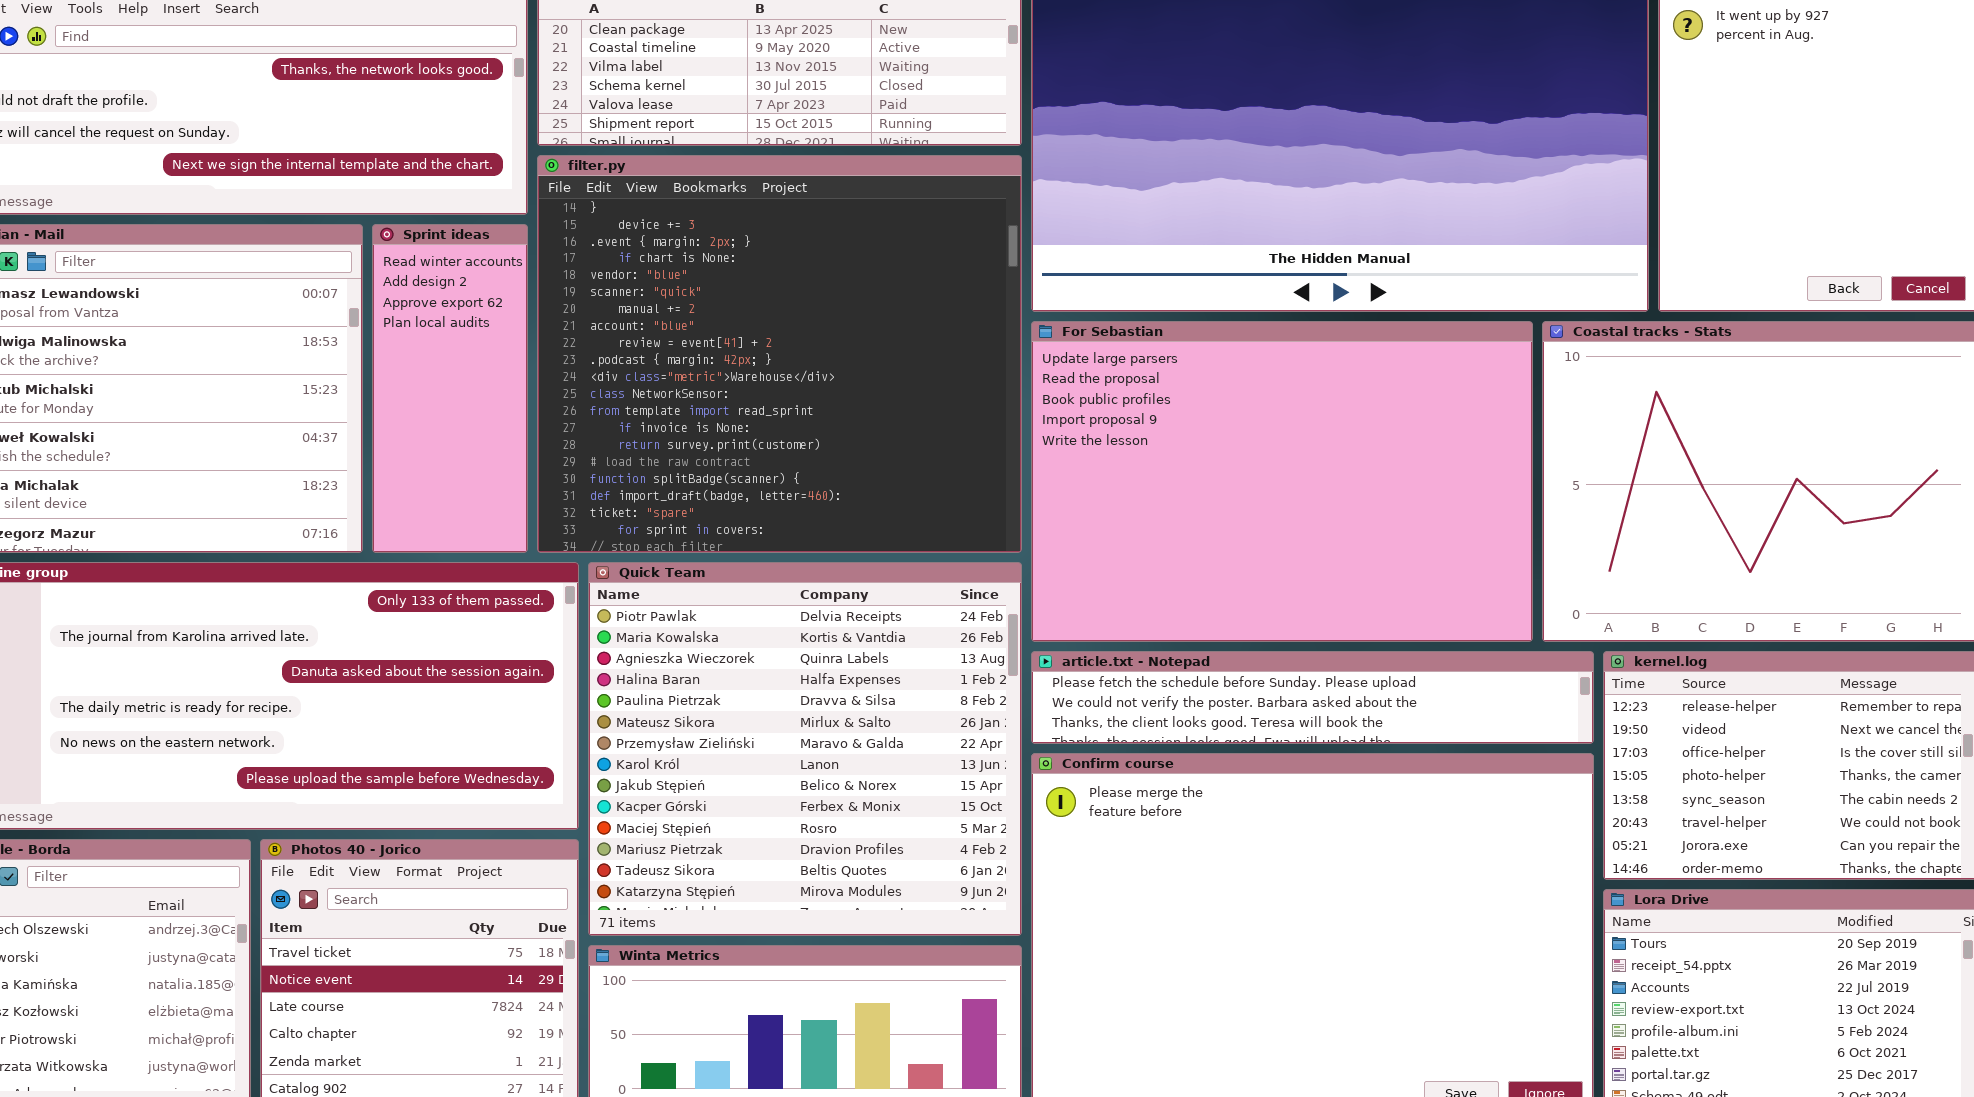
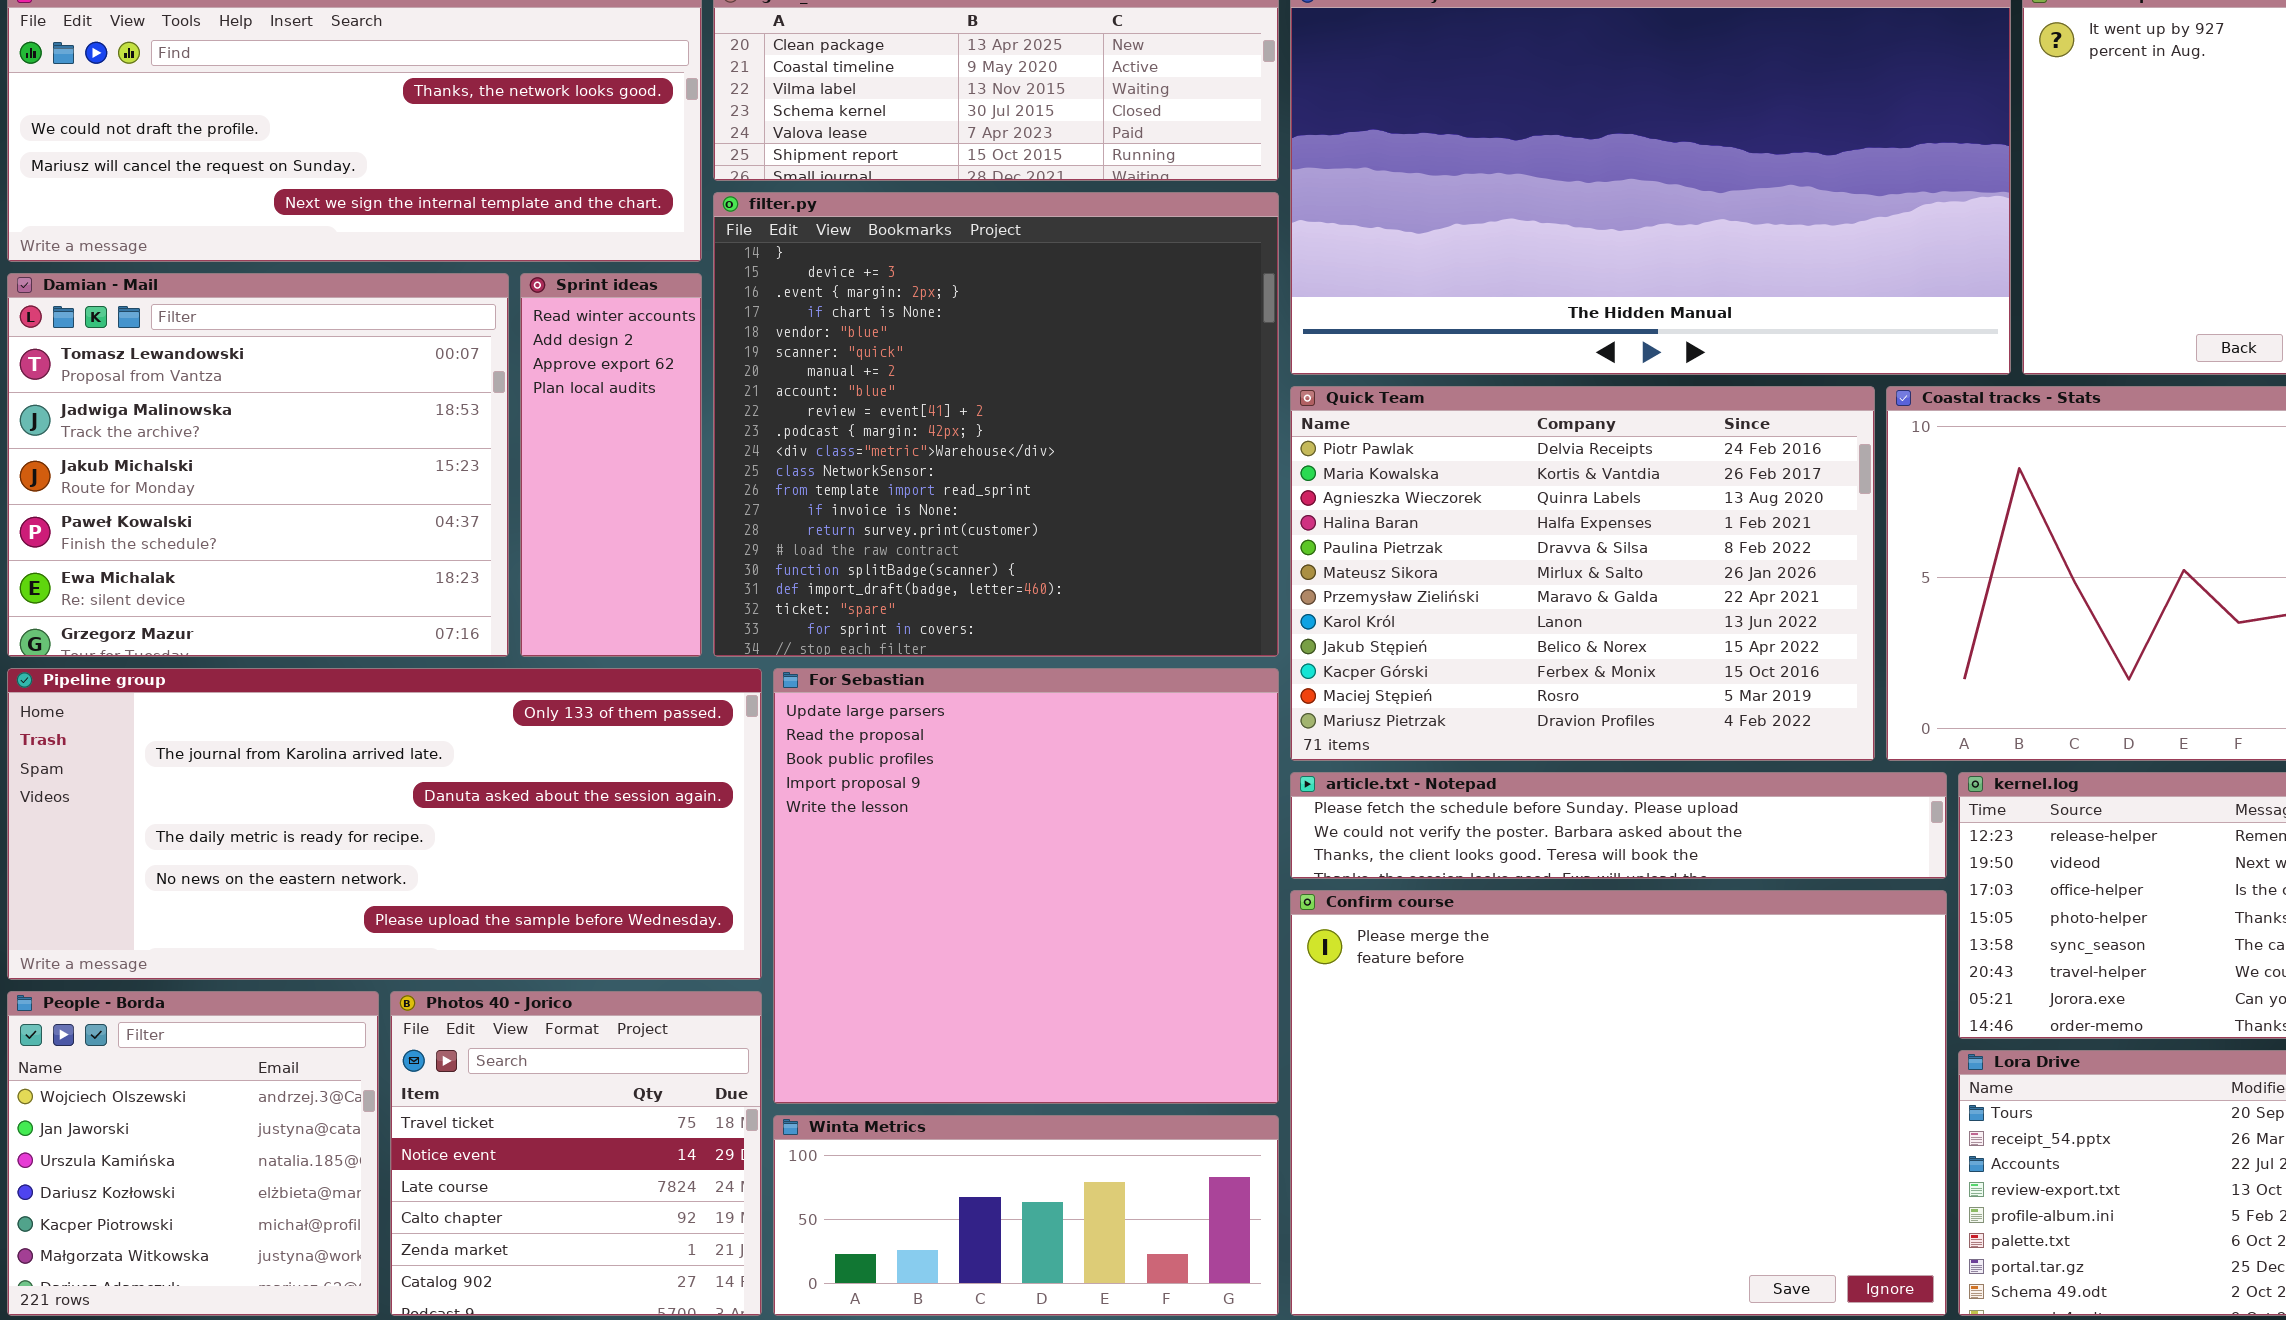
For Sebastian: [1031,321,1533,642] -> [773,668,1279,1104], moved, resized
Quick Team: [588,562,1022,936] -> [1290,386,1875,761], moved, resized

